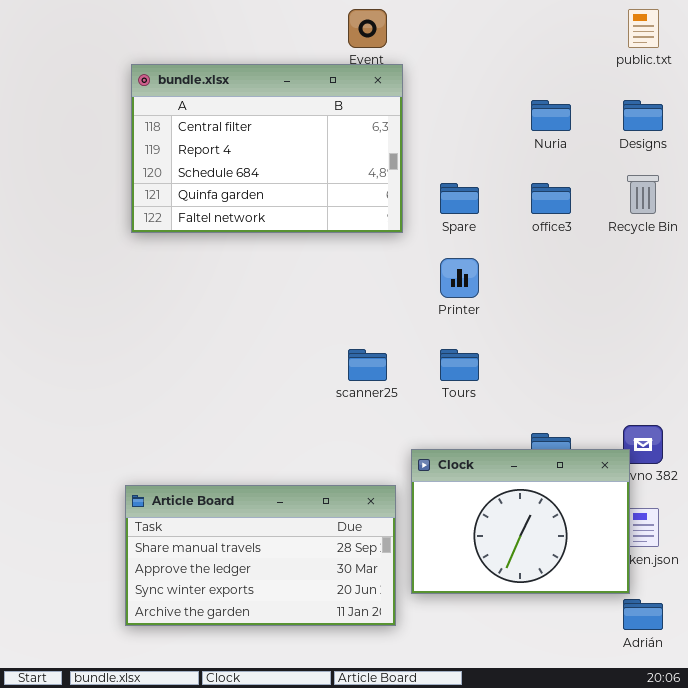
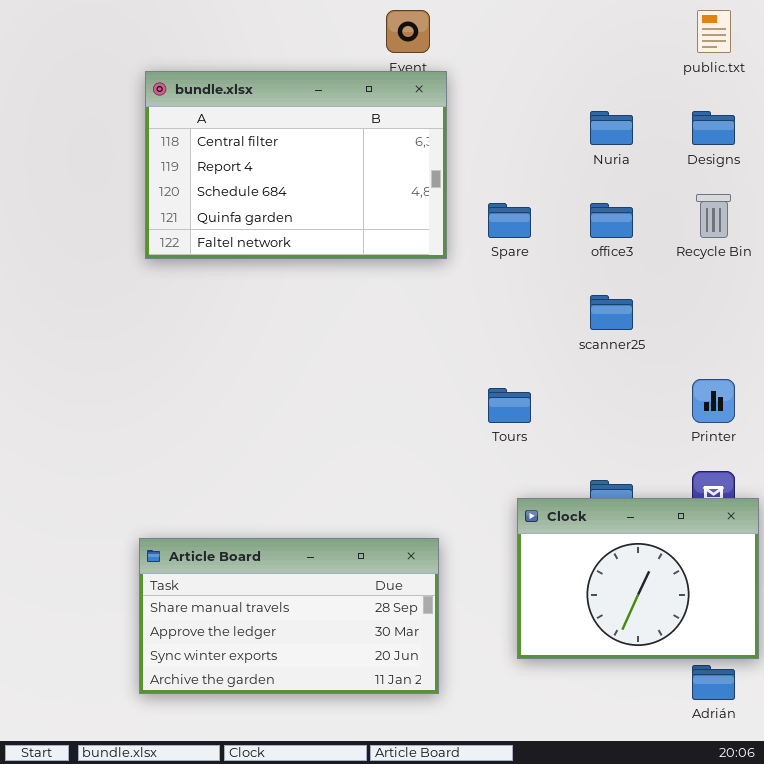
Printer: [440,258,479,298] -> [692,379,735,423], moved
scanner25: [348,349,387,381] -> [590,295,633,330], moved
Clock: [411,449,630,594] -> [517,498,759,659], moved

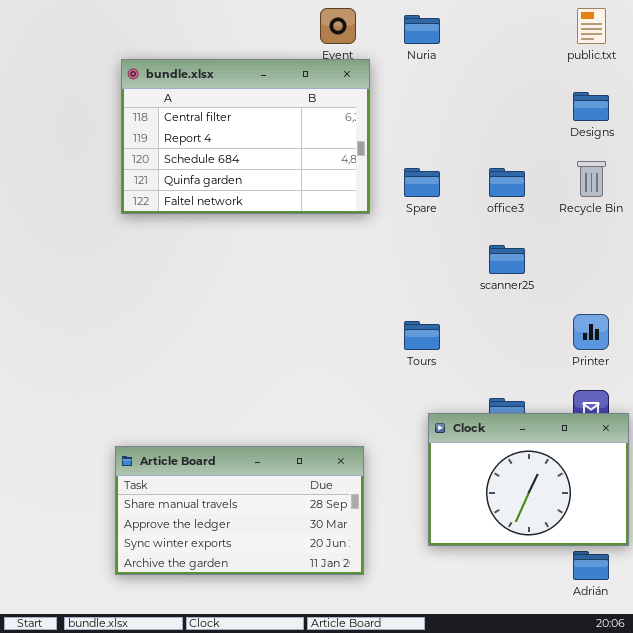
Nuria: [590,111,633,145] -> [404,15,440,44], moved

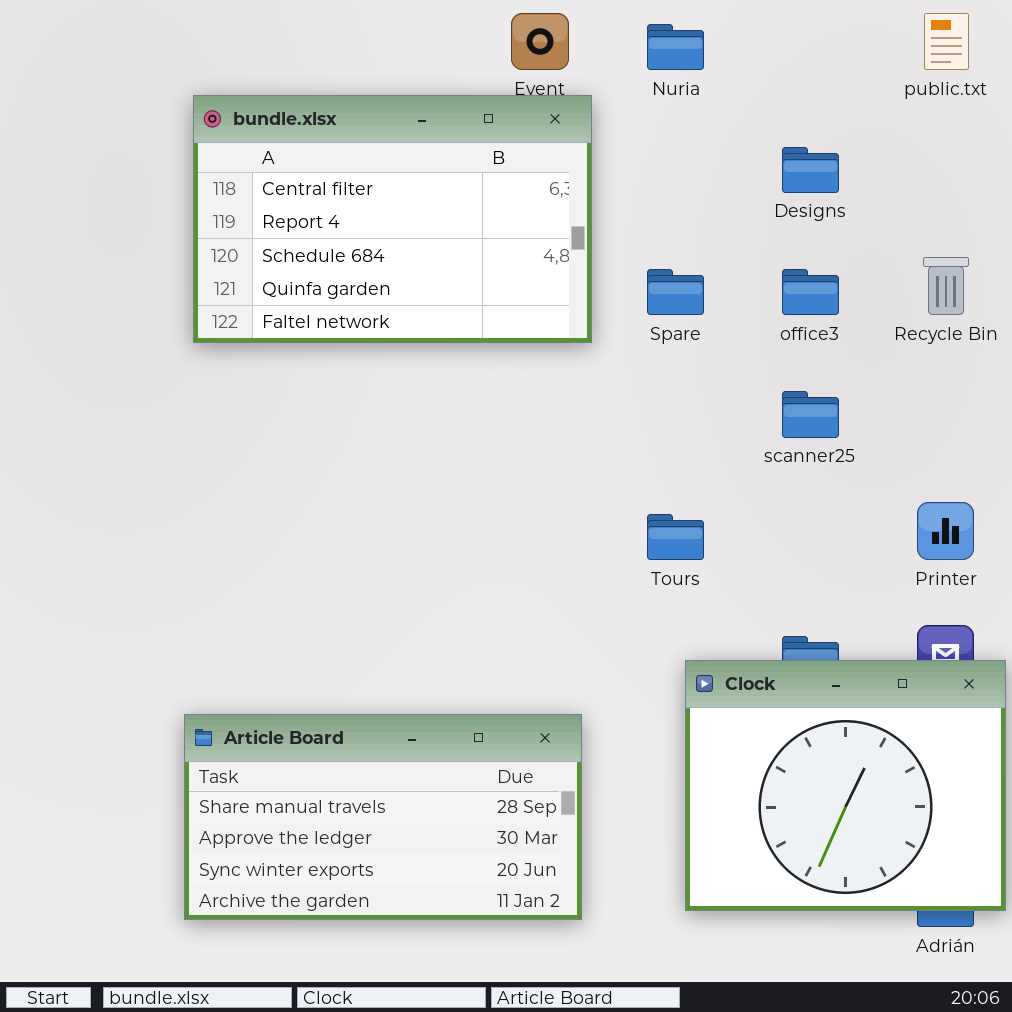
Designs: [573,92,609,121] -> [782,147,839,193], moved
Clock: [428,413,629,546] -> [685,660,1006,911], resized

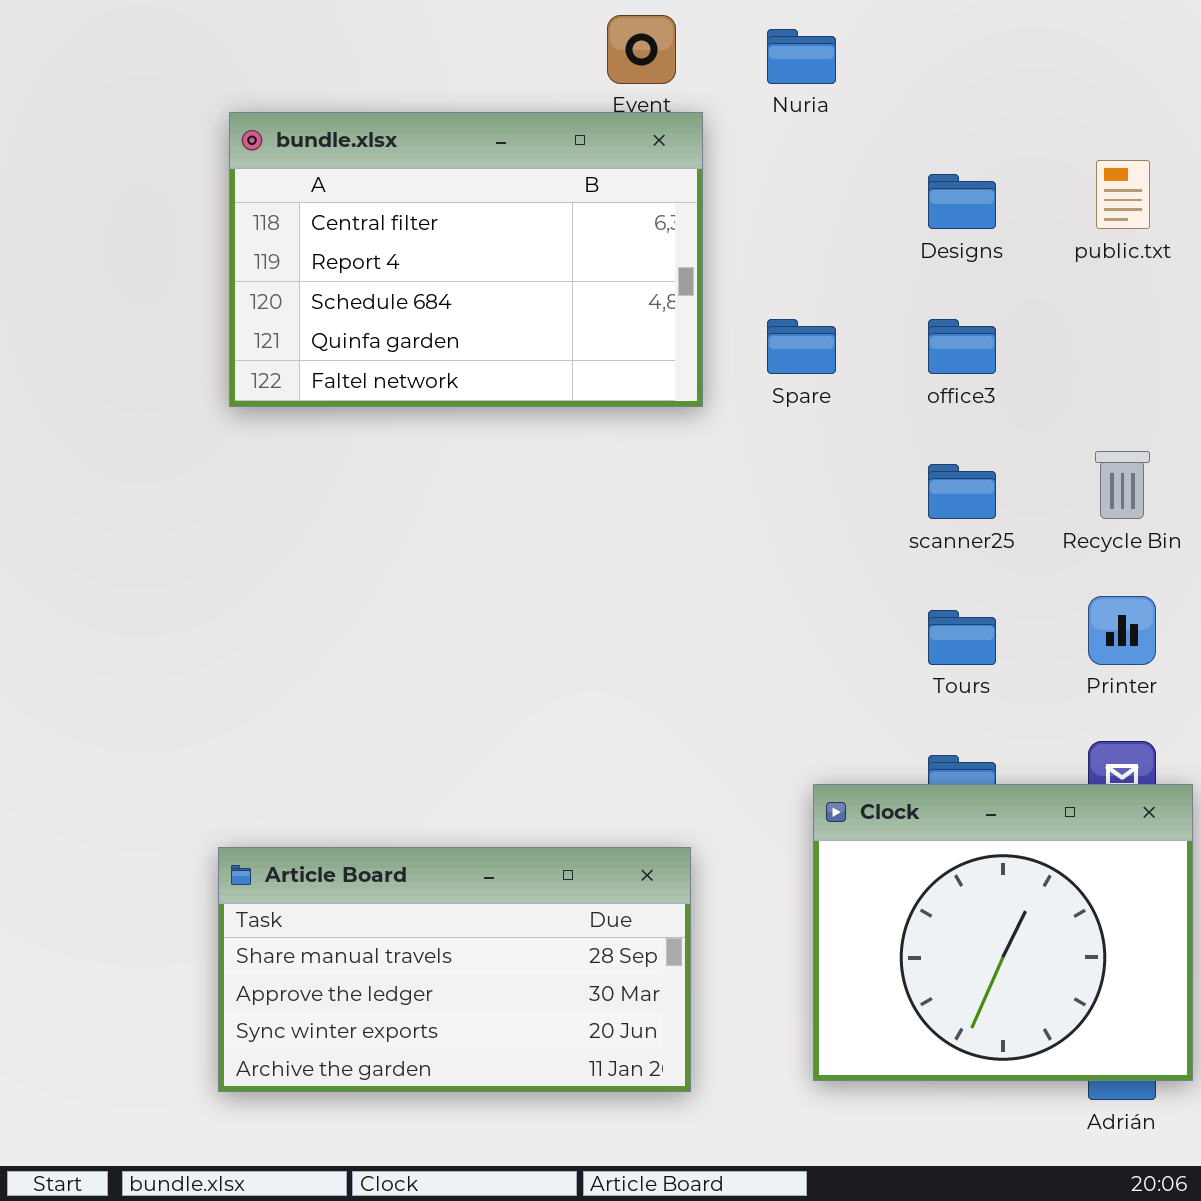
public.txt: [924,13,969,70] -> [1096,160,1150,229], moved
Recycle Bin: [923,257,969,315] -> [1095,451,1150,519], moved
Tours: [647,514,704,560] -> [928,610,996,665], moved

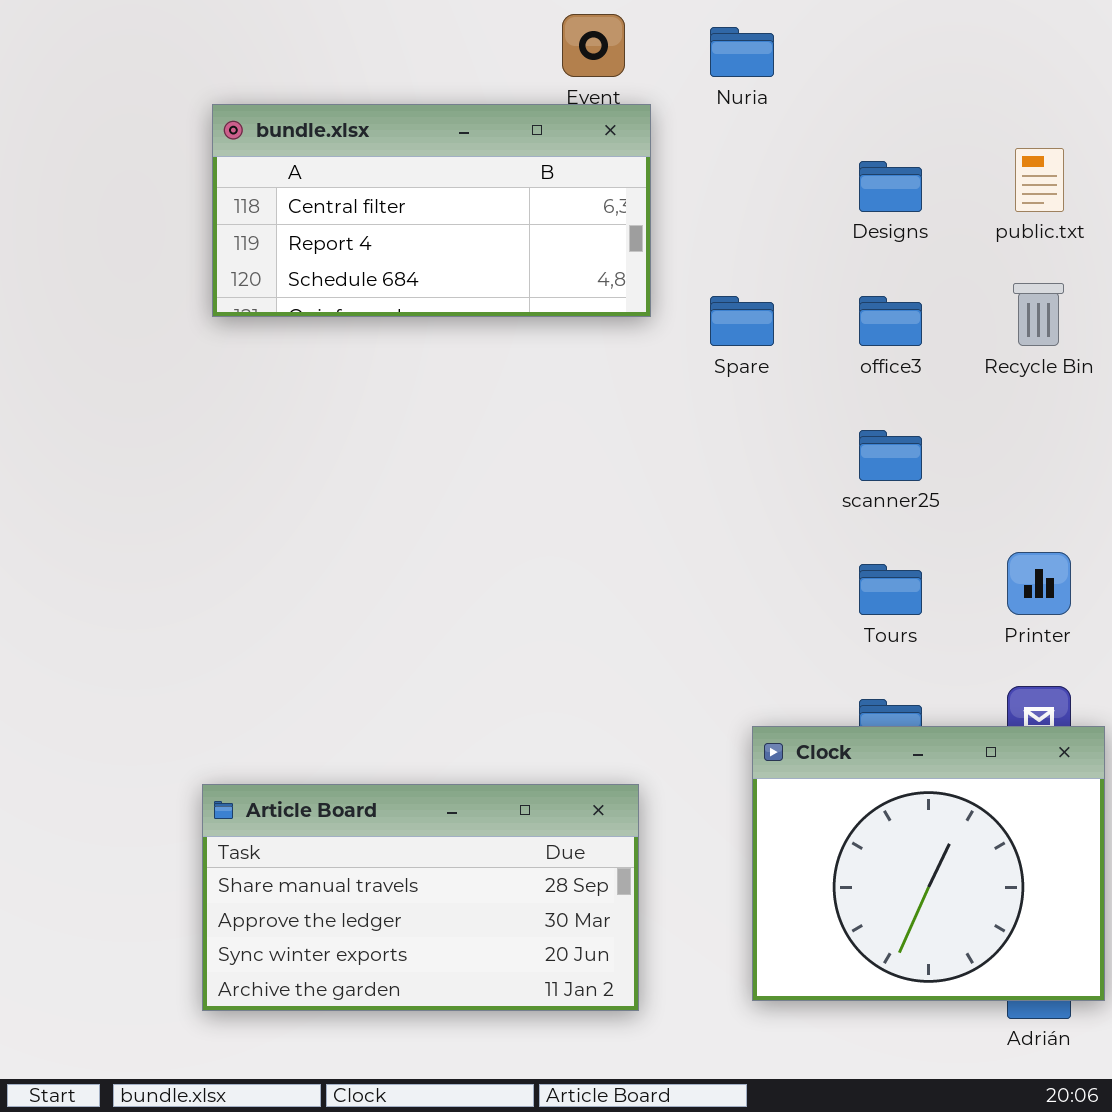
bundle.xlsx: [229,112,703,407] -> [212,104,651,317], resized
Recycle Bin: [1095,451,1150,519] -> [1013,283,1064,346], moved

